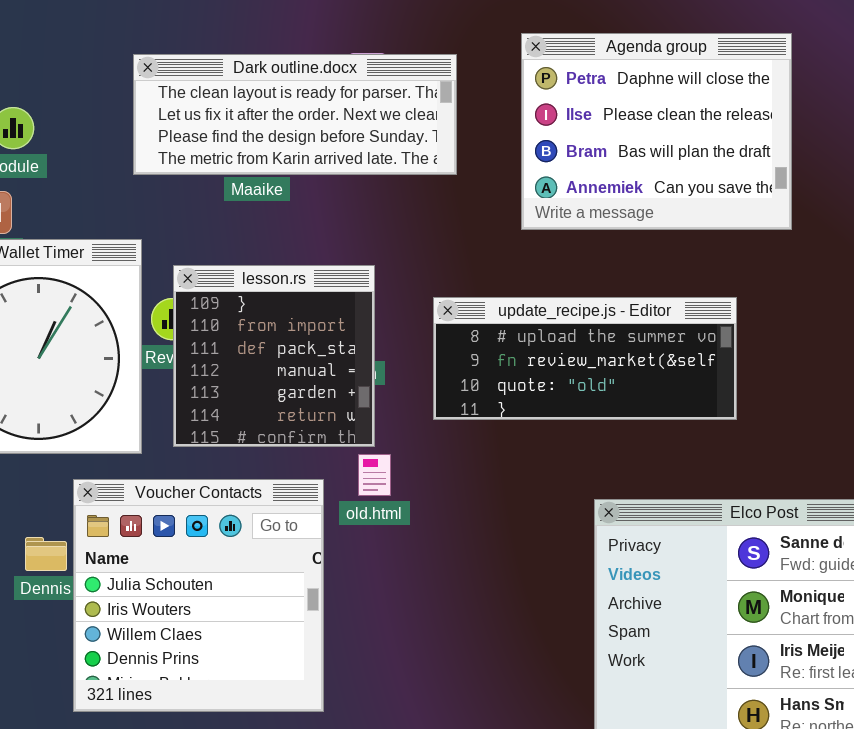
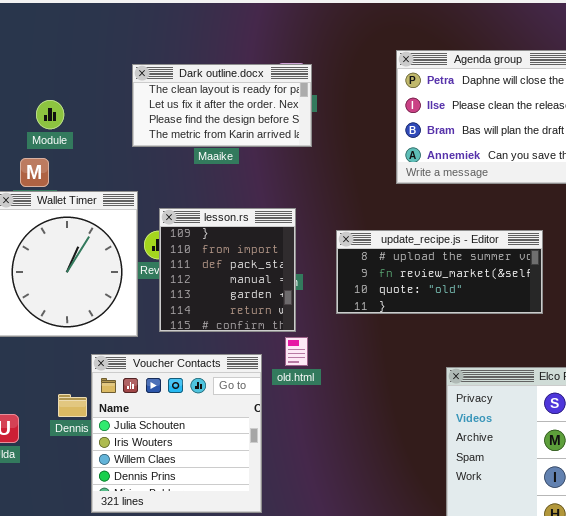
Dark outline.docx: [133,54,457,175] -> [132,64,312,147], resized

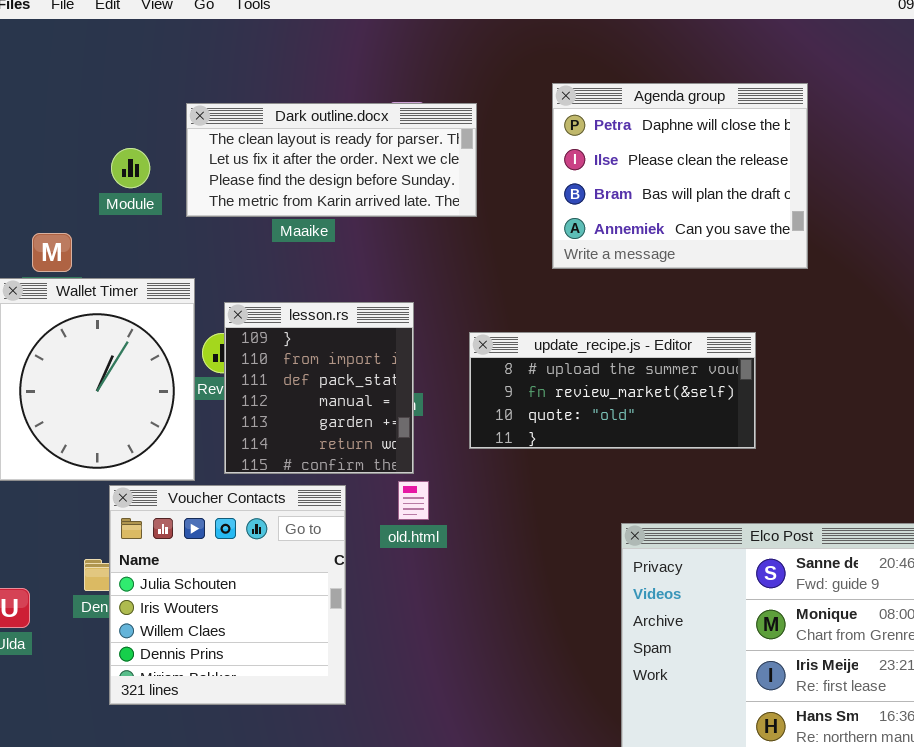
Dark outline.docx: [132,64,312,147] -> [186,103,477,217], resized
Module: [36,100,64,129] -> [111,148,150,188], moved
Voucher Contacts: [91,354,262,513] -> [109,485,346,705], moved

